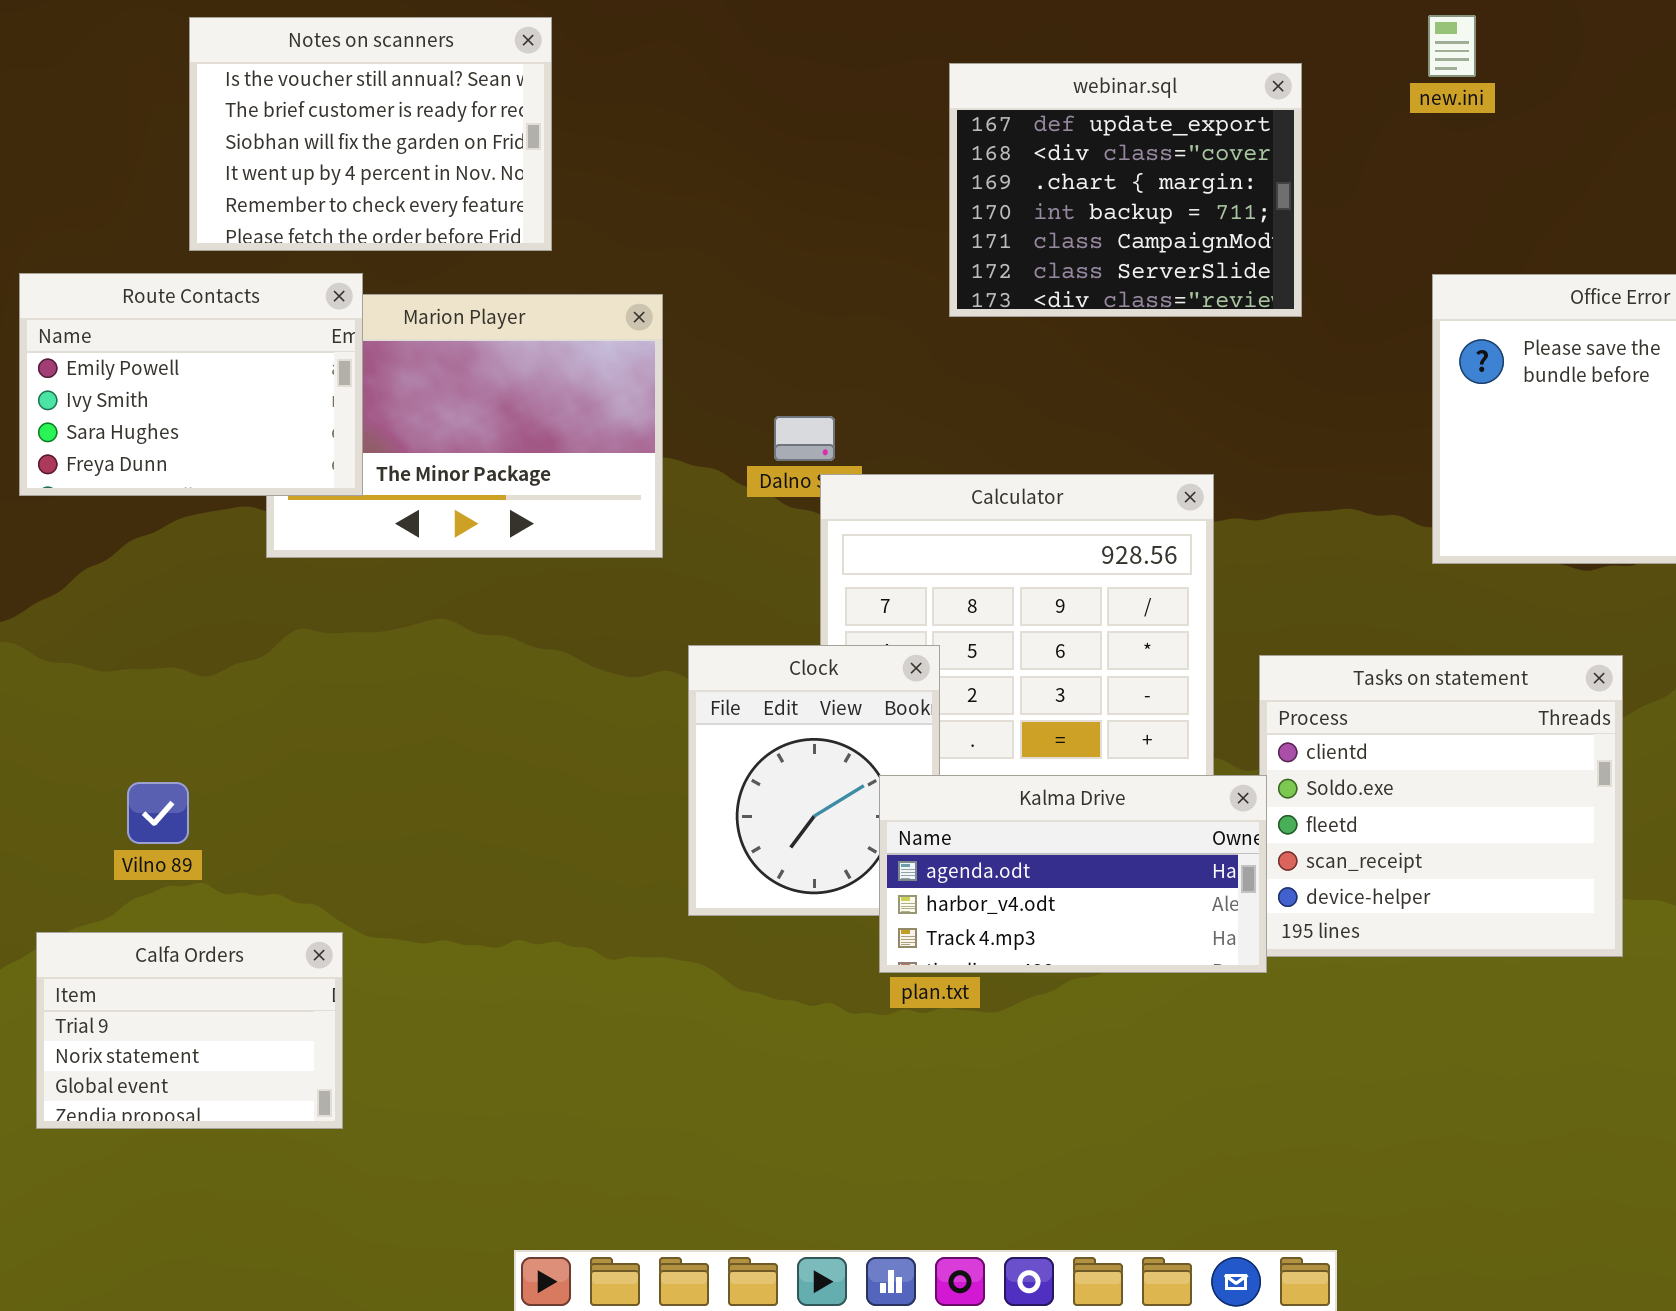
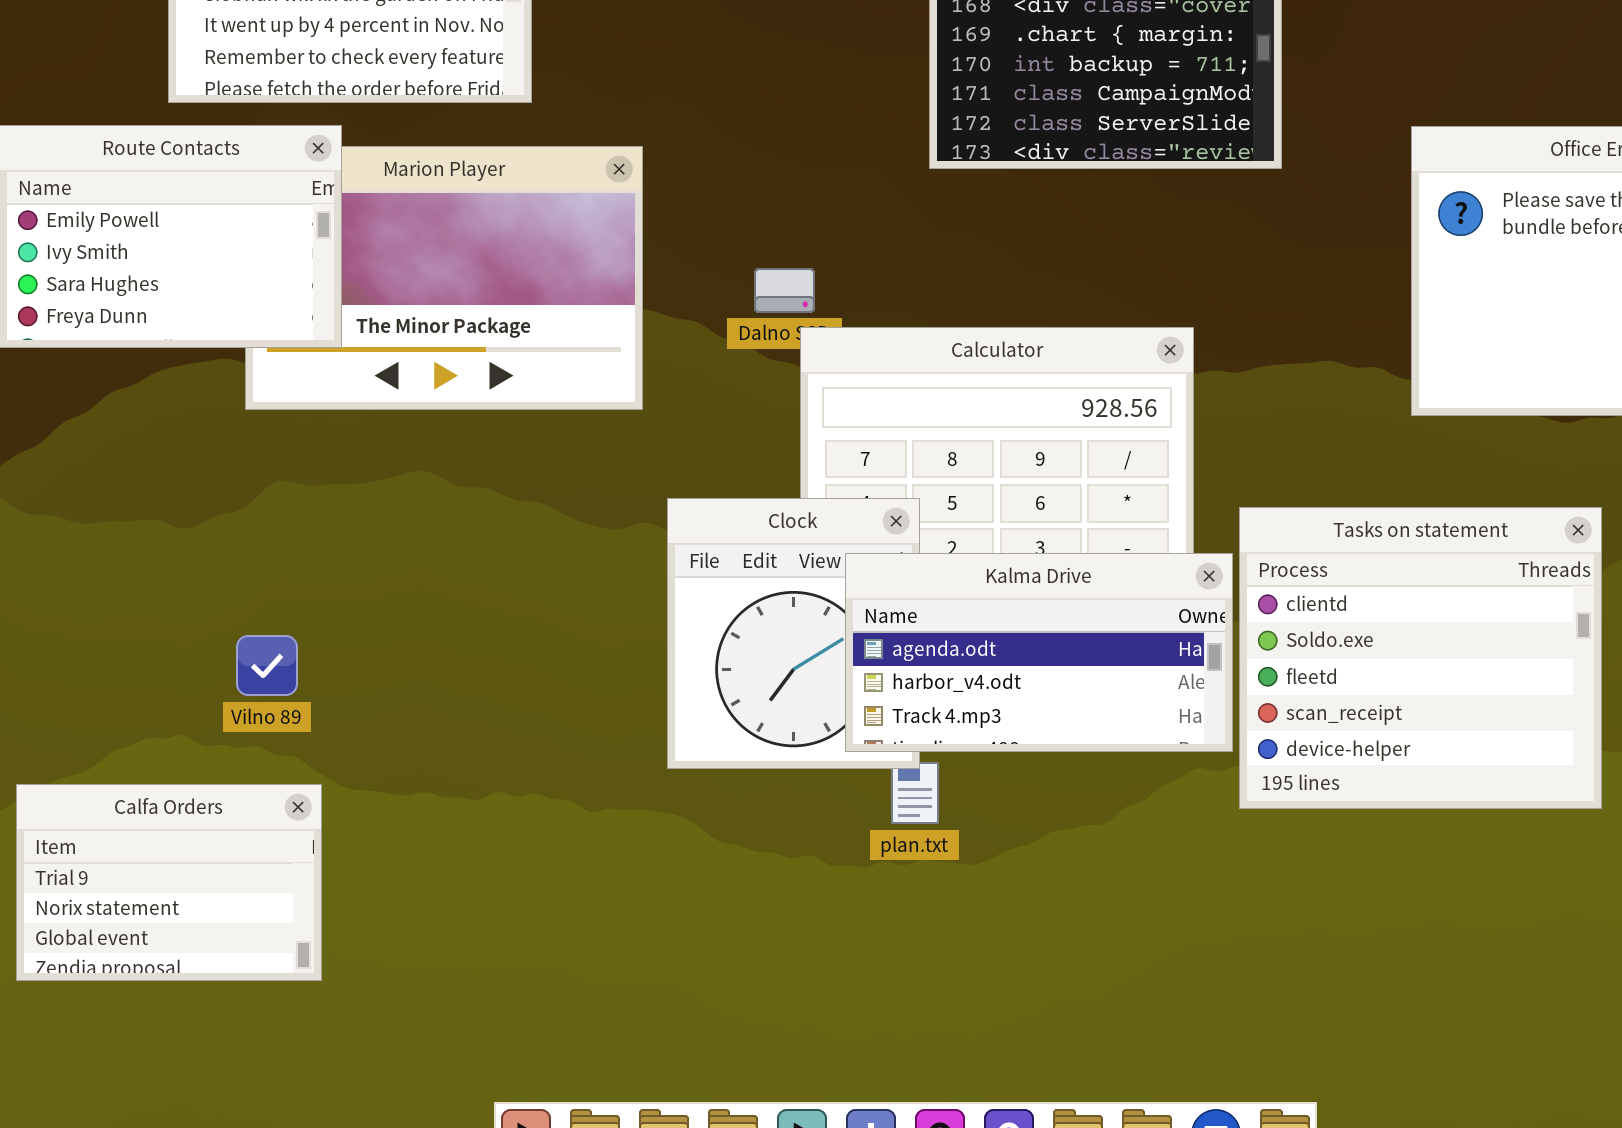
Kalma Drive: [879,775,1267,973] -> [845,553,1233,752], moved
Vilno 89: [127,782,189,844] -> [236,635,298,696], moved

